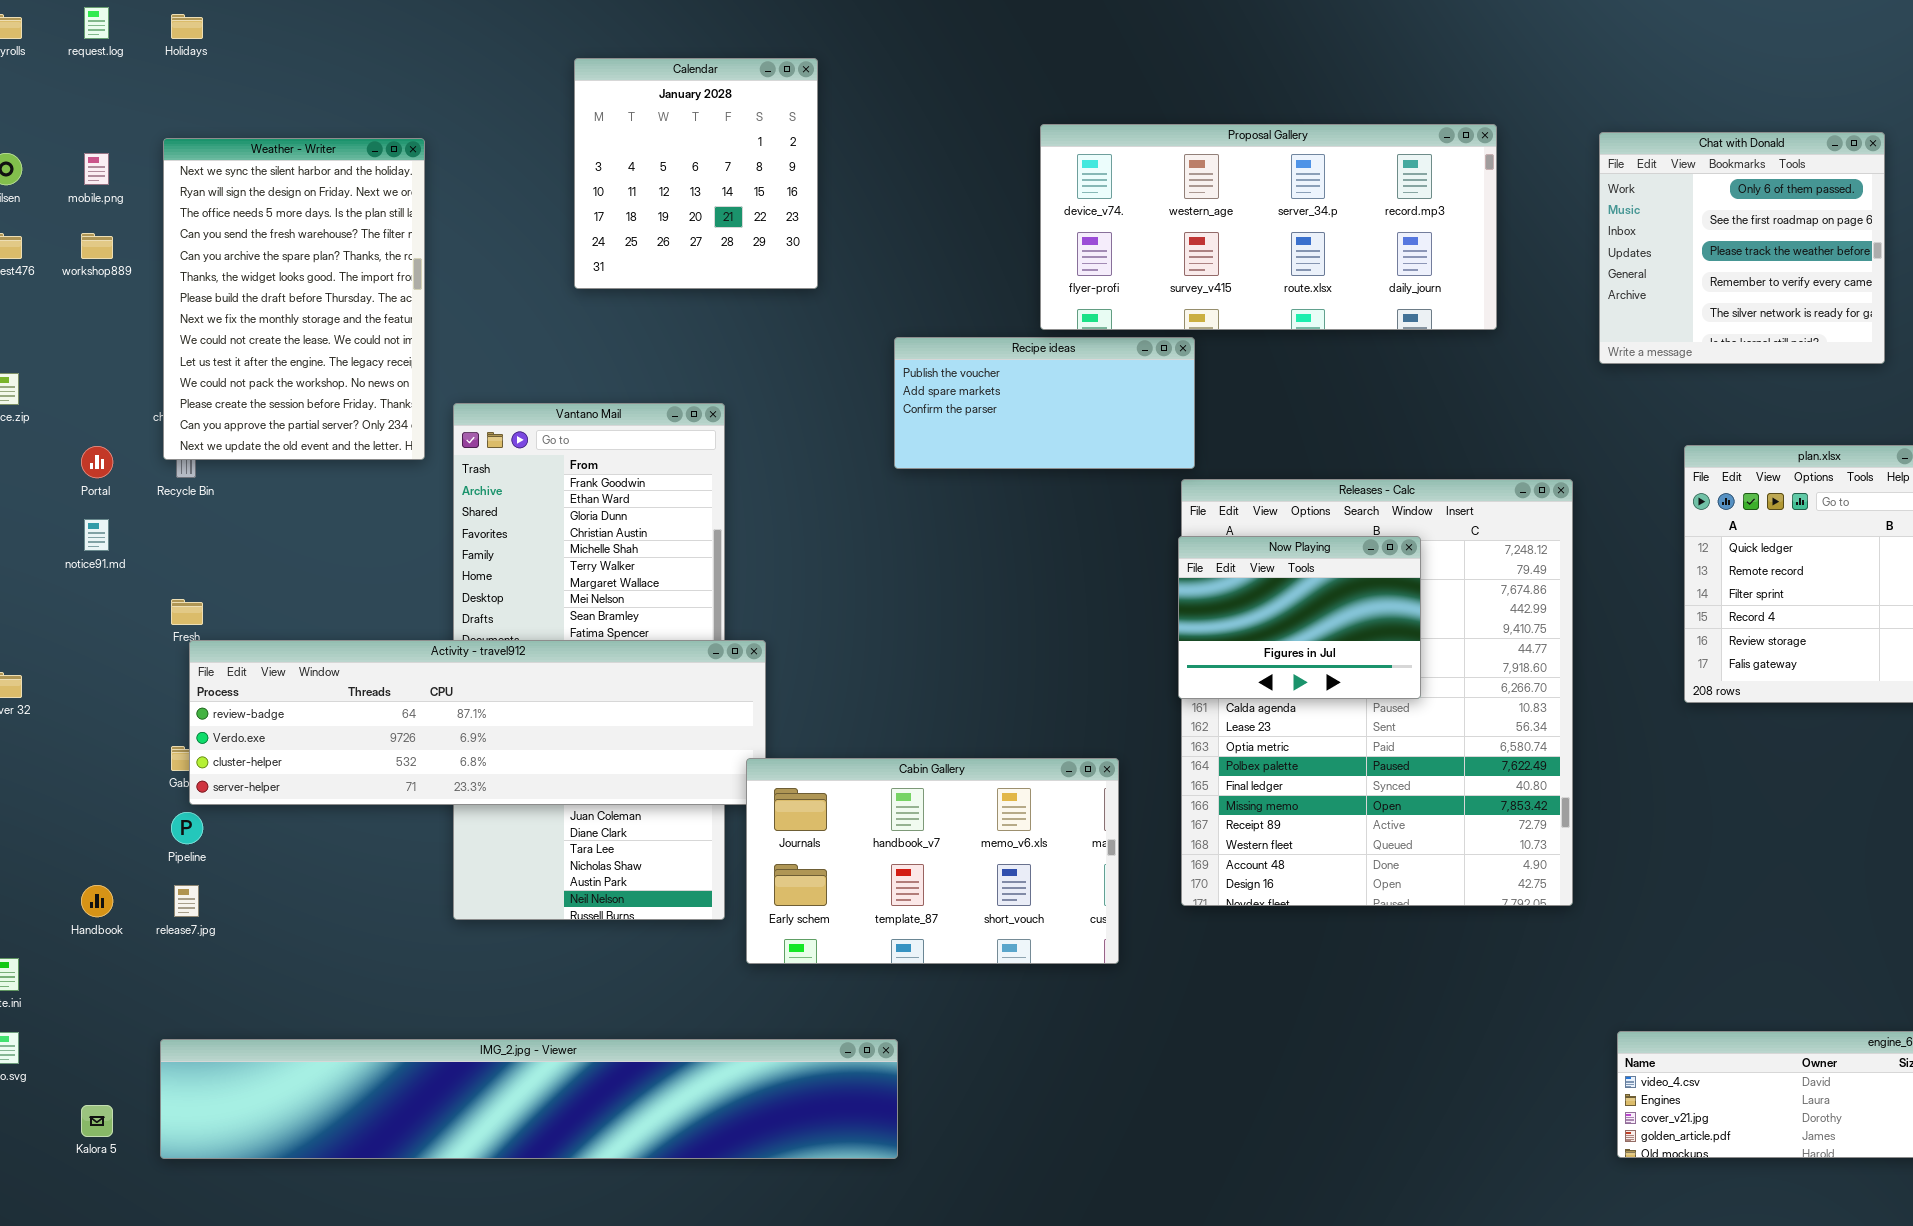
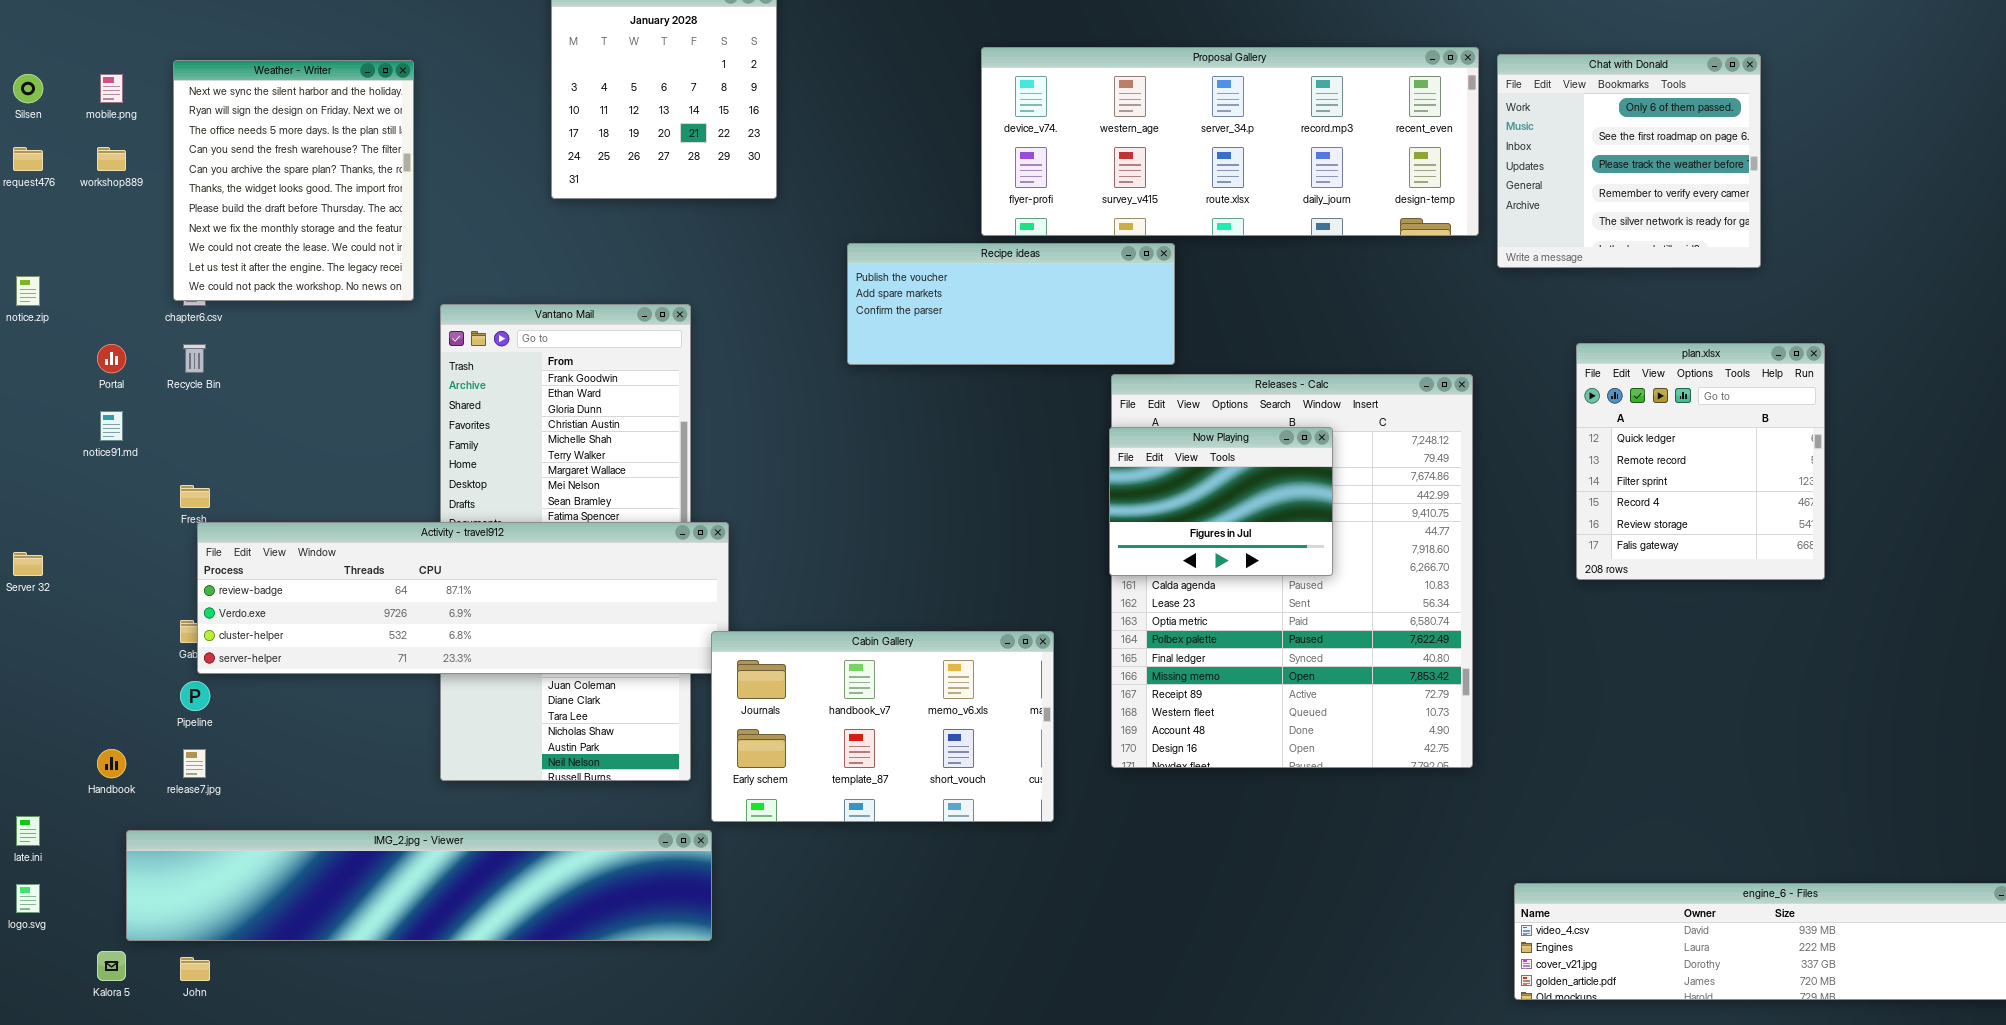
Proposal Gallery: [1040,124,1497,330] -> [981,47,1479,236], resized
Weather - Writer: [163,138,425,460] -> [173,60,414,301], resized
Recipe ideas: [894,337,1195,469] -> [847,243,1175,365], resized
IMG_2.jpg - Viewer: [160,1039,898,1159] -> [126,830,712,941], moved, resized

